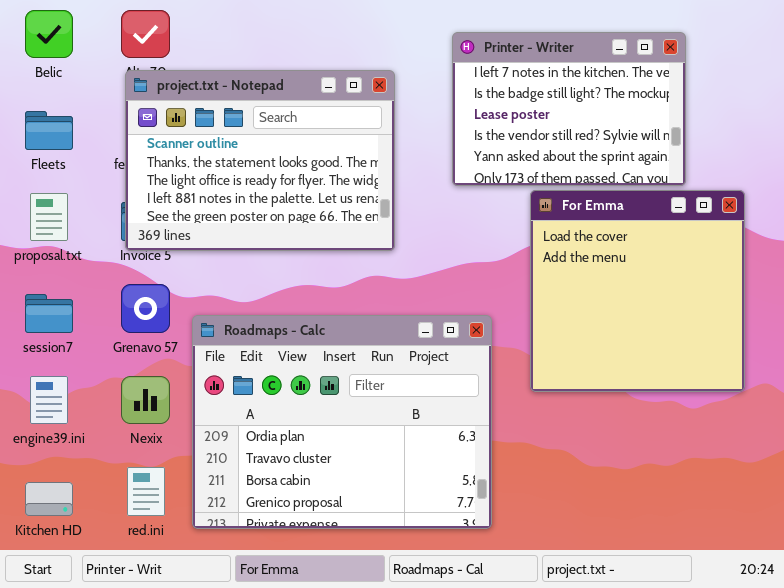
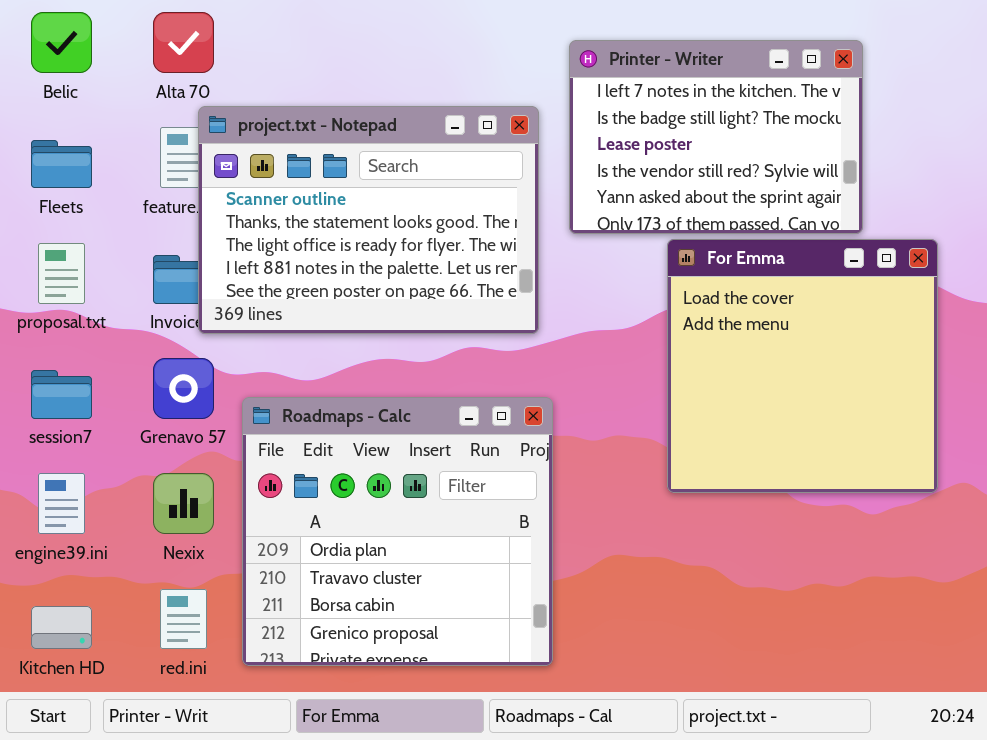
project.txt - Notepad: [125,70,395,251] -> [198,106,539,334], moved
Roadmaps - Calc: [192,315,492,529] -> [242,397,553,666], resized

